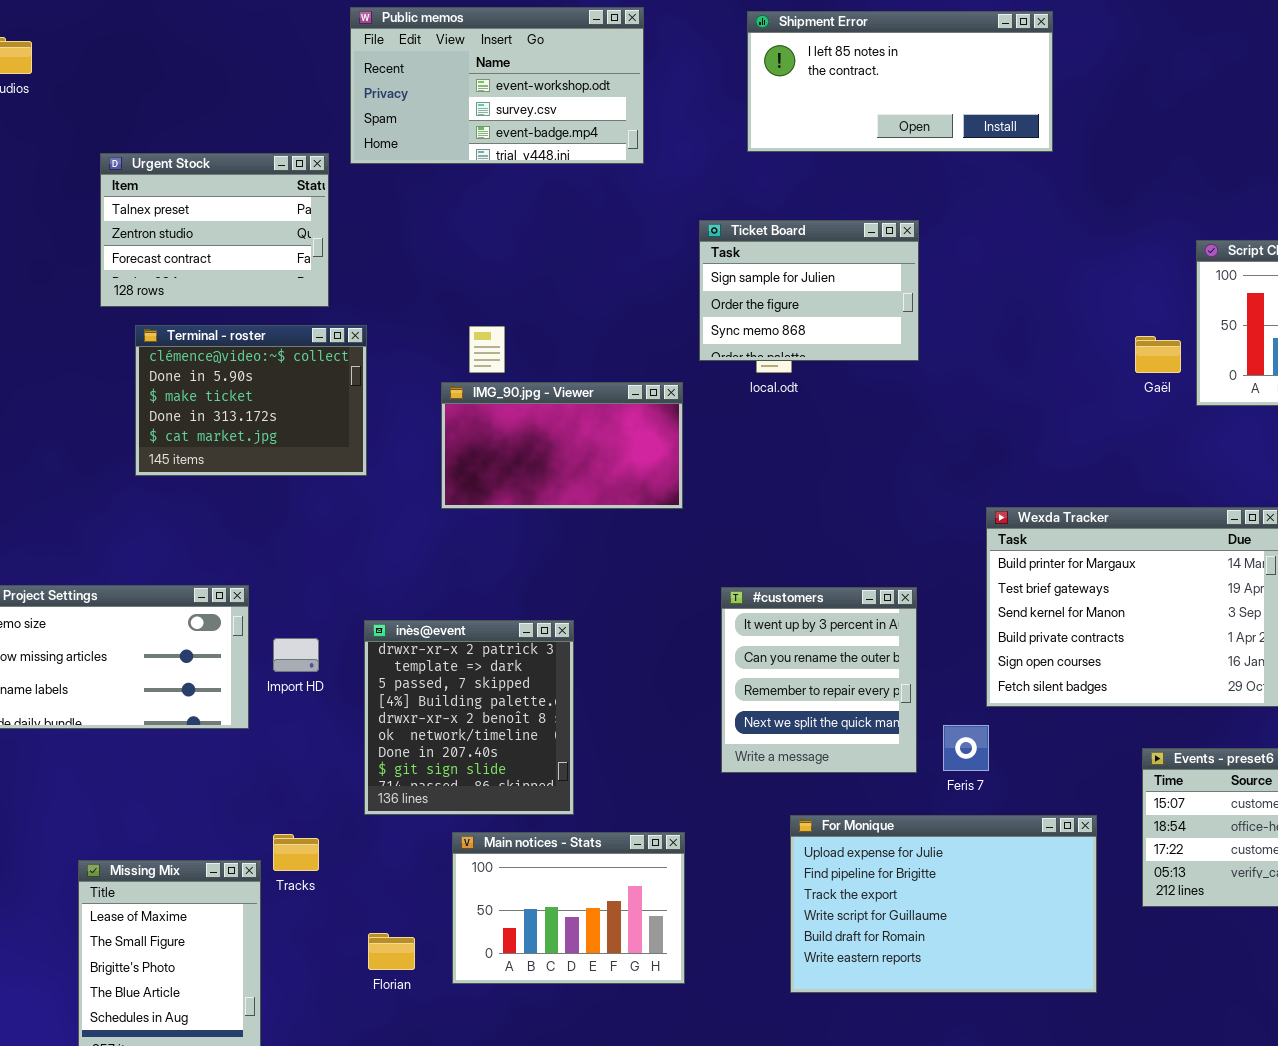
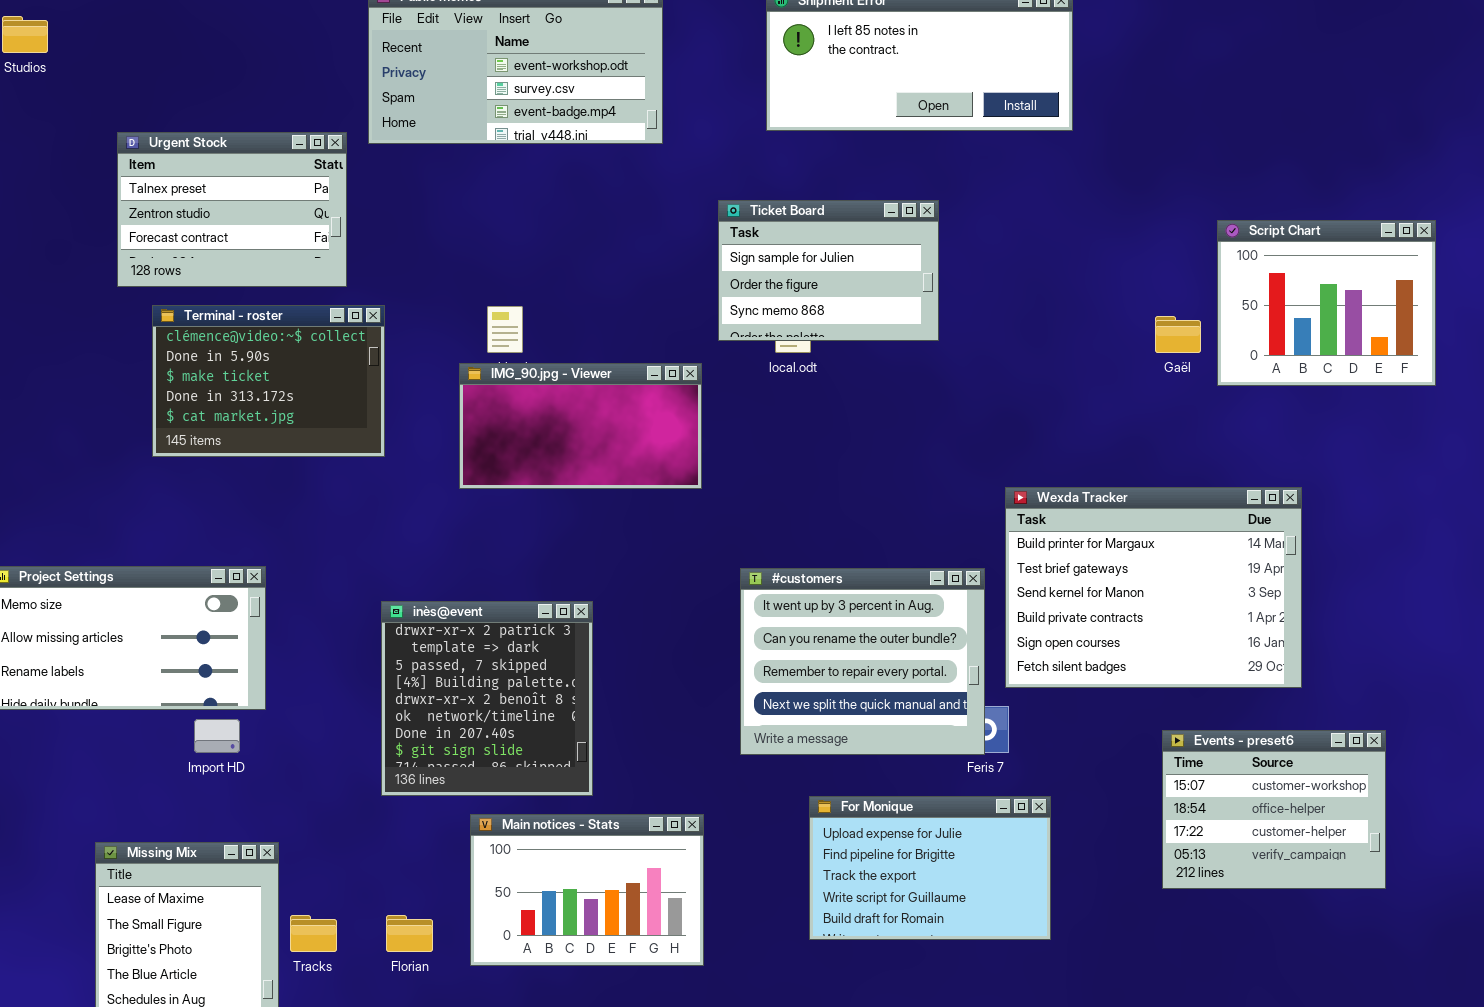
#customers: [721,587,917,773] -> [740,568,985,755], resized
Import HD: [273,638,319,672] -> [194,719,240,753], moved
For Monique: [790,815,1097,993] -> [809,796,1051,940], resized
Tracks: [273,834,319,871] -> [290,915,337,952], moved

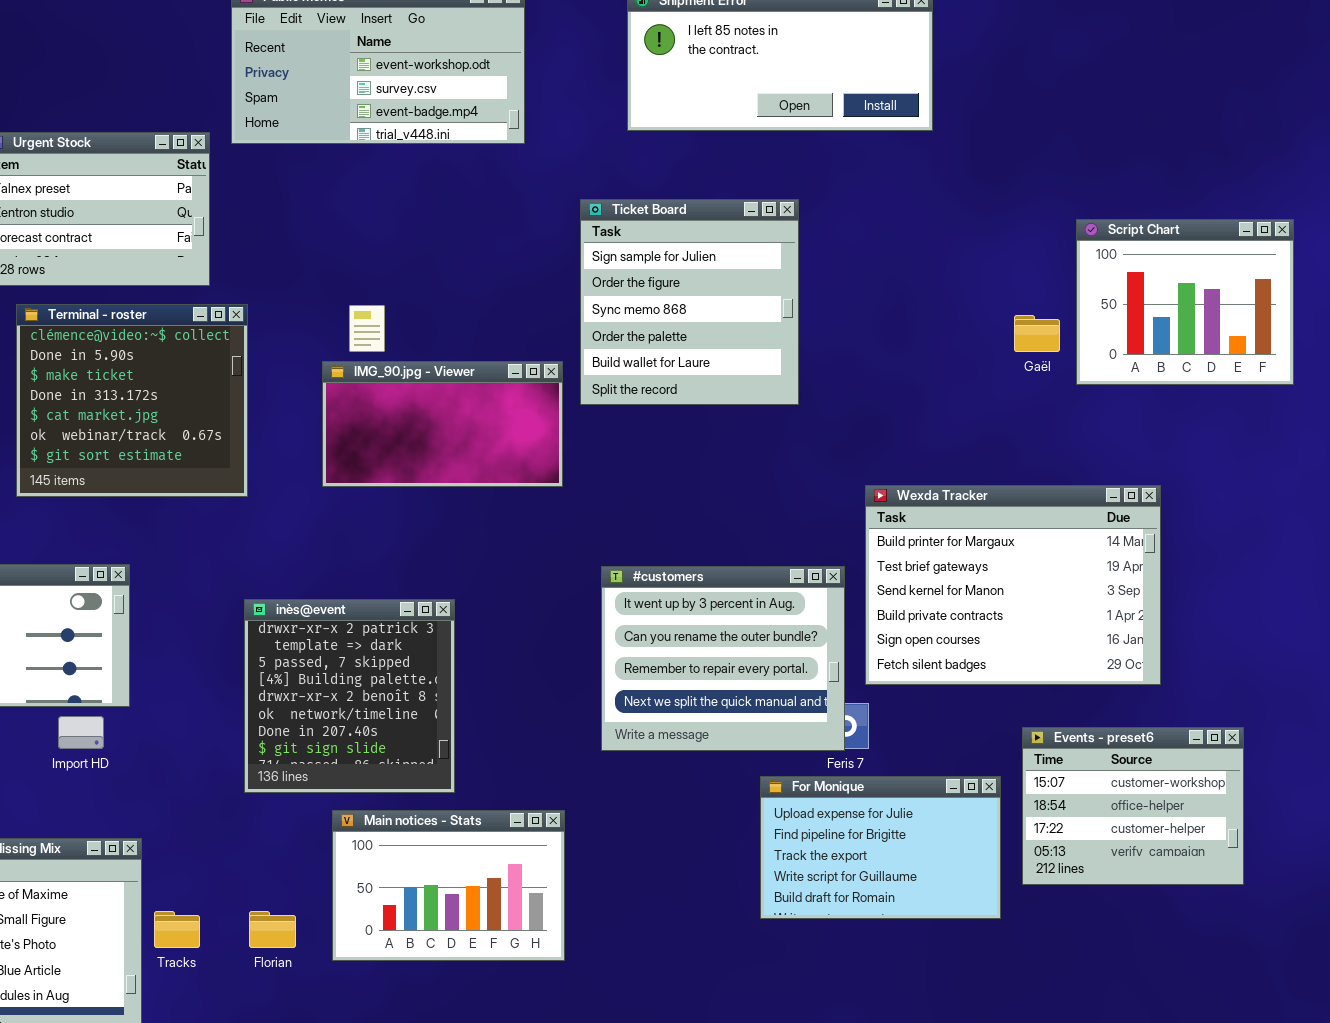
Ticket Board: [718,200,939,341] -> [580,199,799,405], resized
Terminal - roster: [152,305,385,457] -> [16,304,248,497], resized
For Monique: [809,796,1051,940] -> [760,776,1001,919], moved

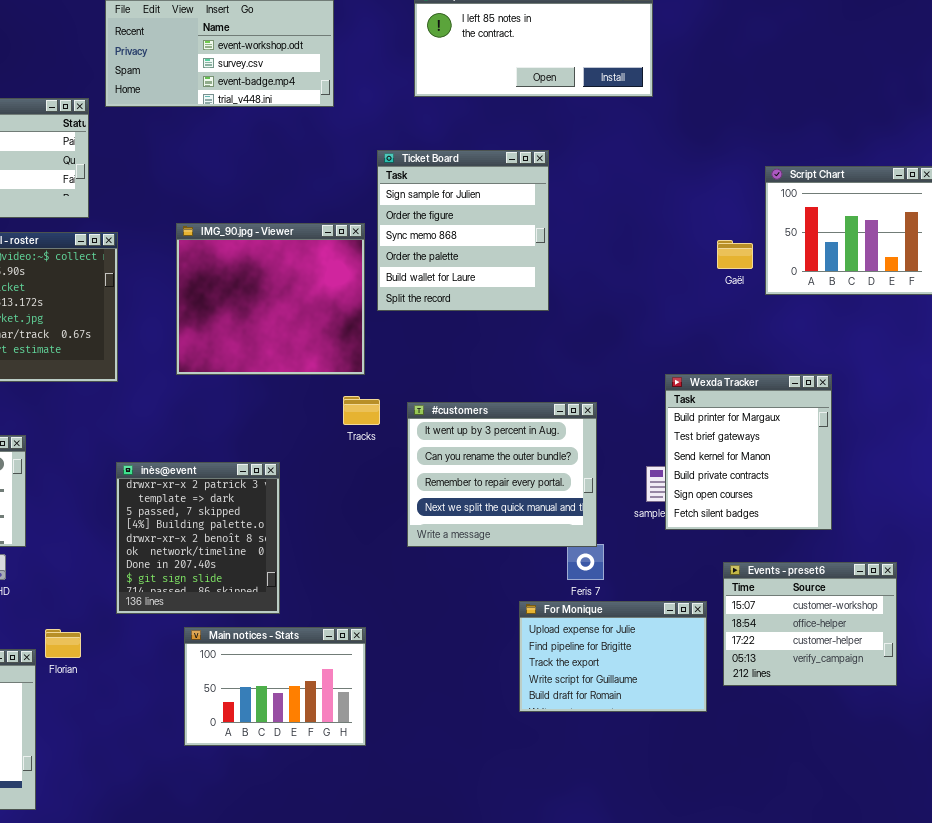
IMG_90.jpg - Viewer: [322,361,563,487] -> [176,223,365,375], resized
Wexda Tracker: [865,485,1161,685] -> [665,374,832,530], resized
#customers: [601,566,845,751] -> [407,402,597,547], moved
Tracks: [154,911,200,948] -> [343,396,380,425], moved
Florian: [249,911,296,948] -> [45,629,81,658], moved

